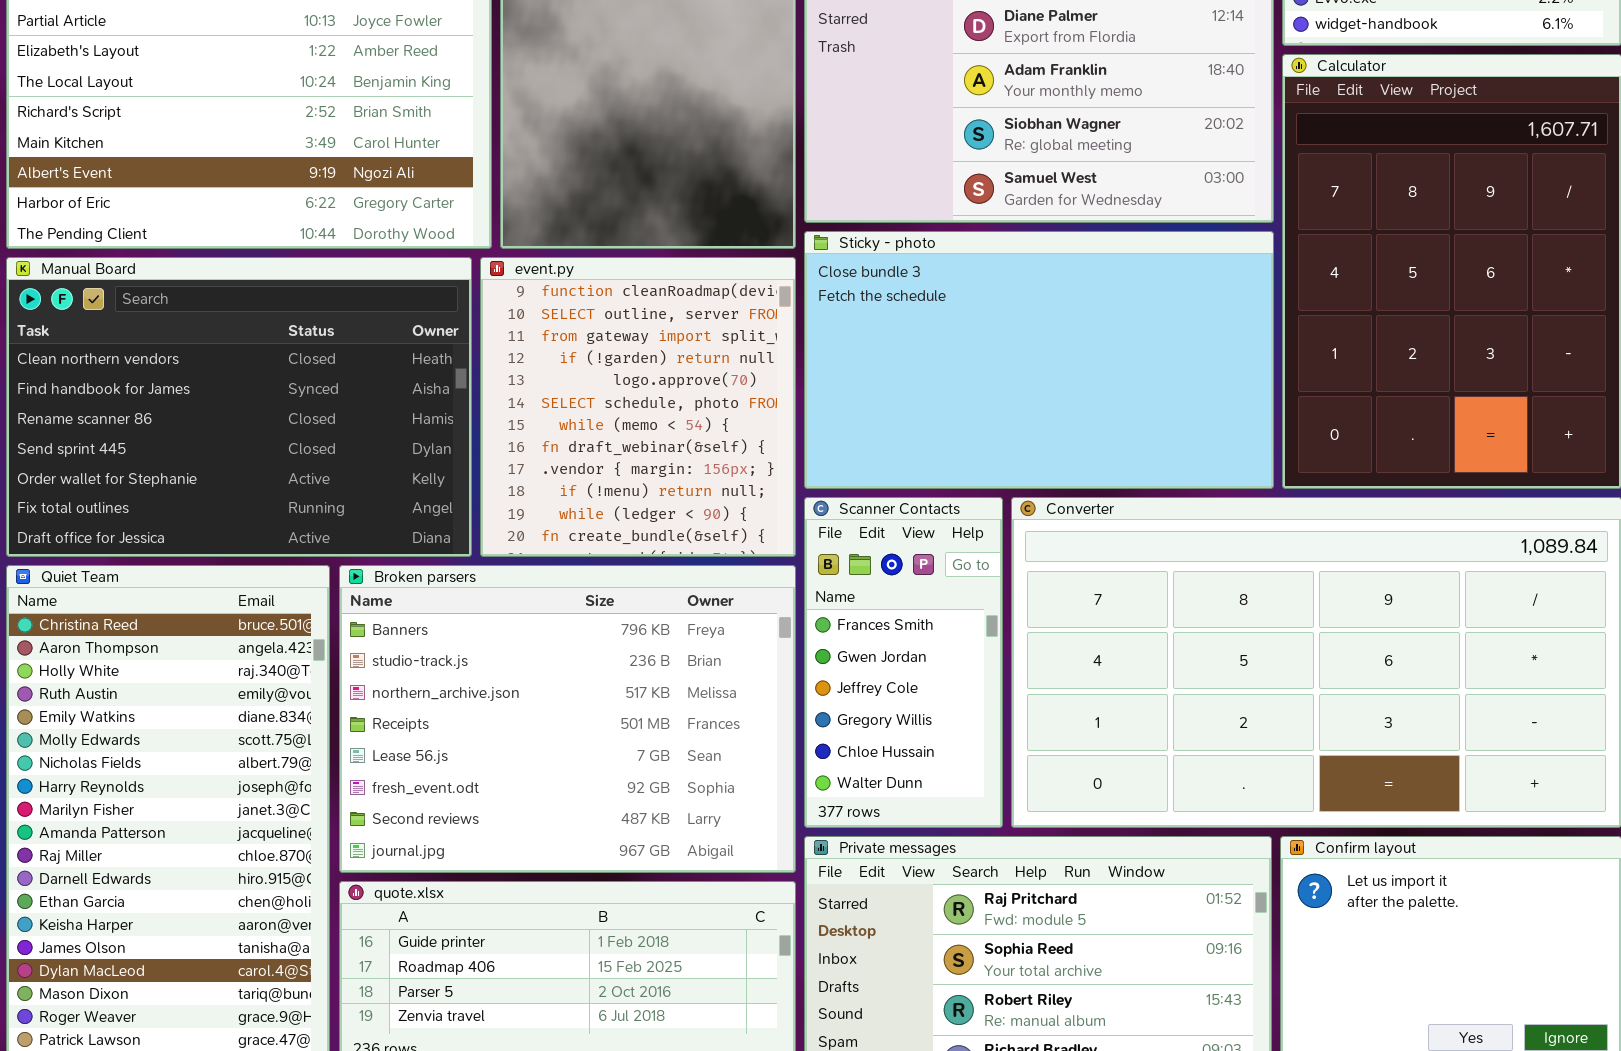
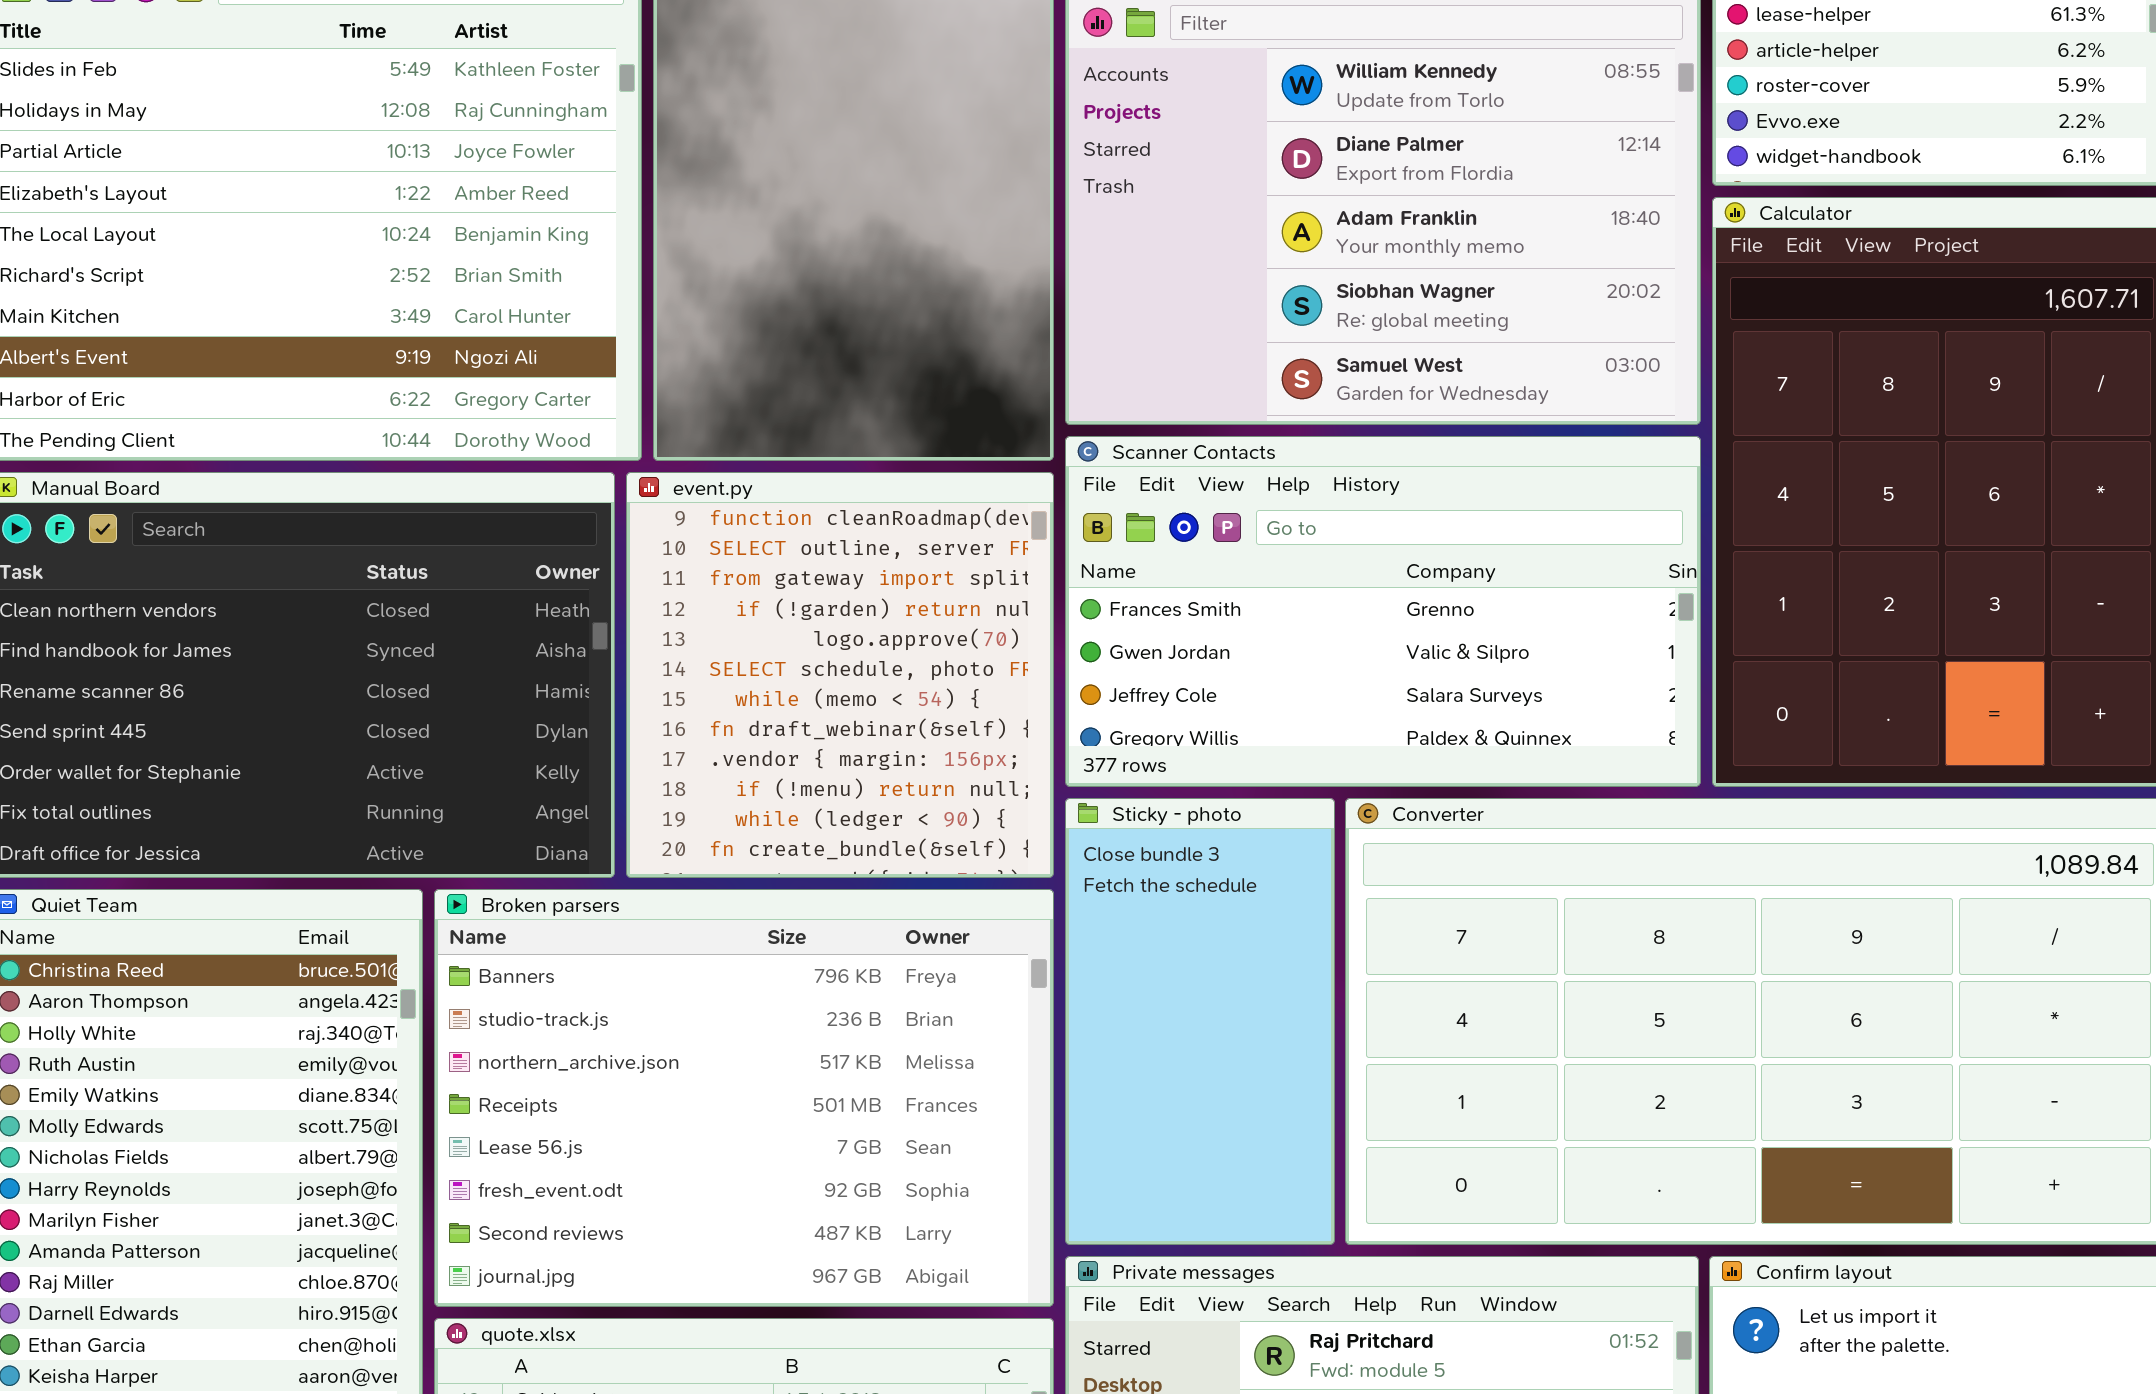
Sticky - photo: [804,231,1274,489] -> [1065,798,1335,1245], moved, resized
Scanner Contacts: [804,497,1003,828] -> [1065,436,1701,787], moved, resized

